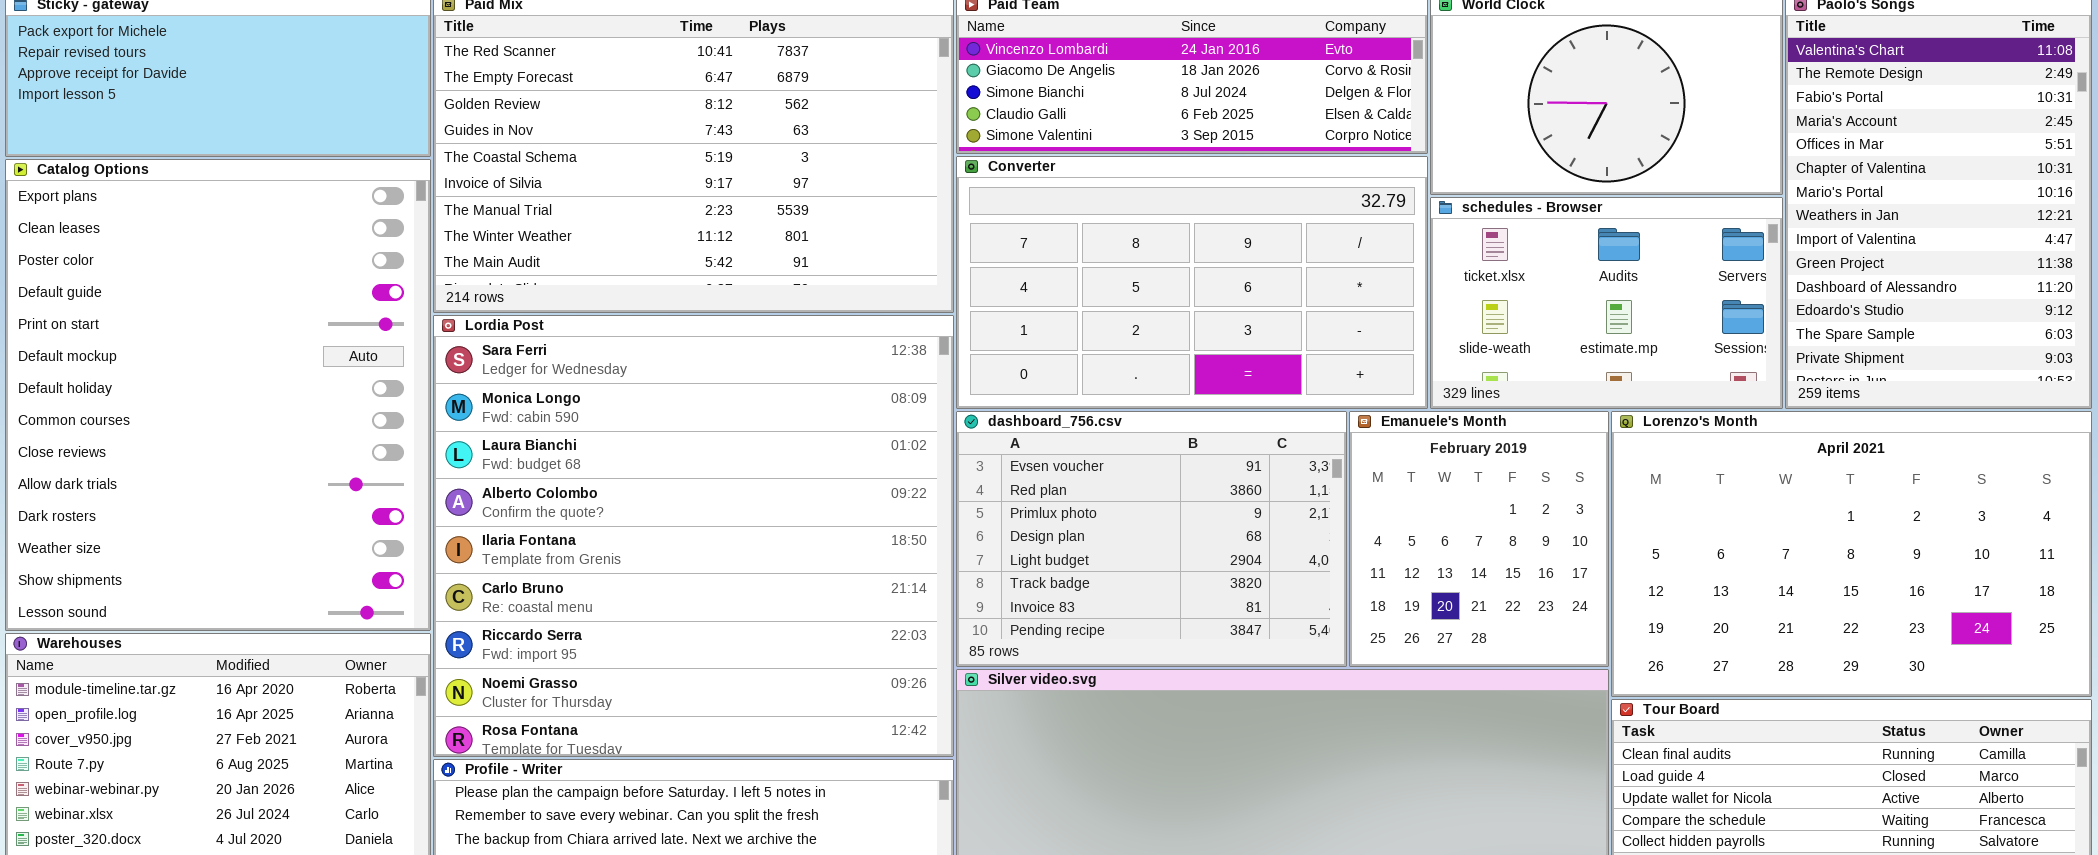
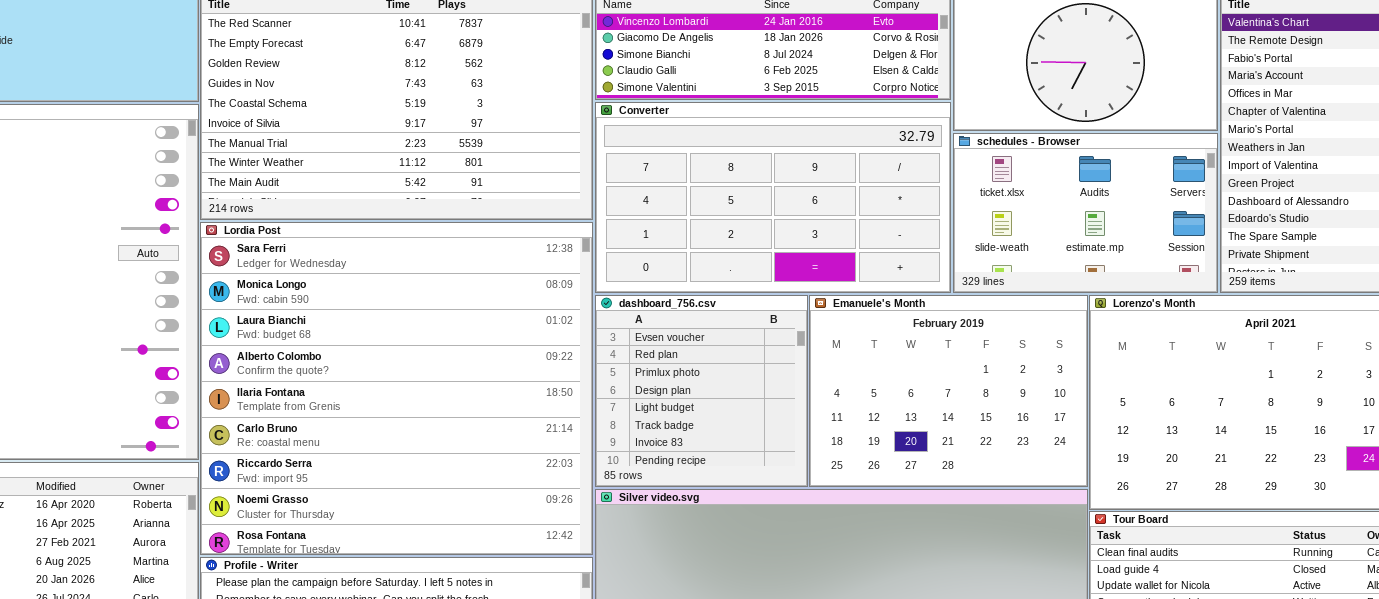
dashboard_756.csv: [956,411,1347,667] -> [595,295,808,487], resized
Emanuele's Month: [1349,411,1609,667] -> [809,295,1088,487], resized

